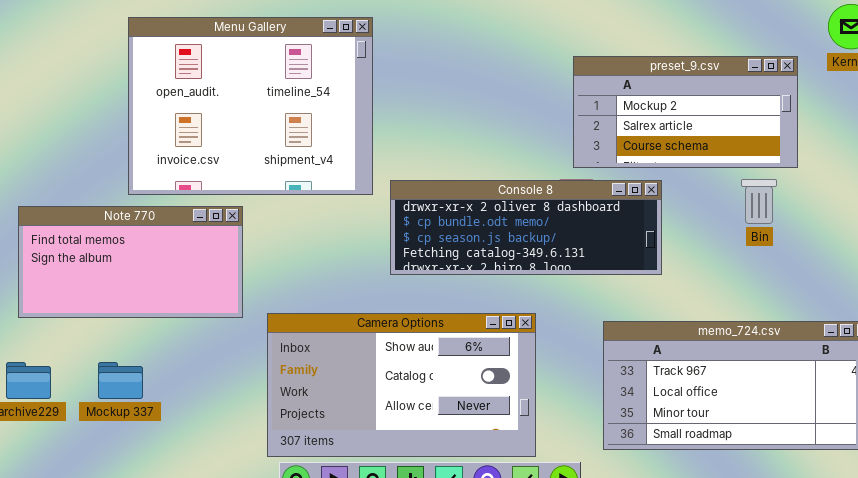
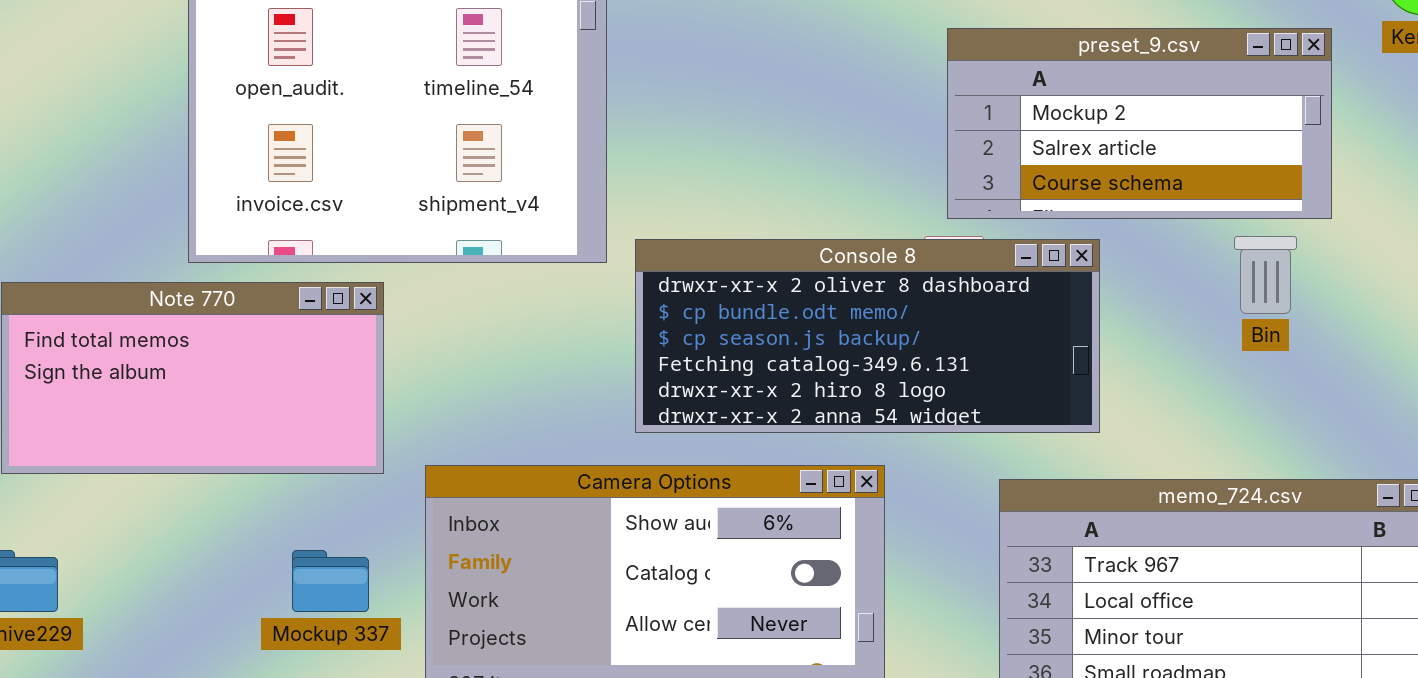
Console 8: [390,180,662,275] -> [635,239,1100,433], resized
Mockup 337: [98,362,143,399] -> [292,550,369,612], moved

